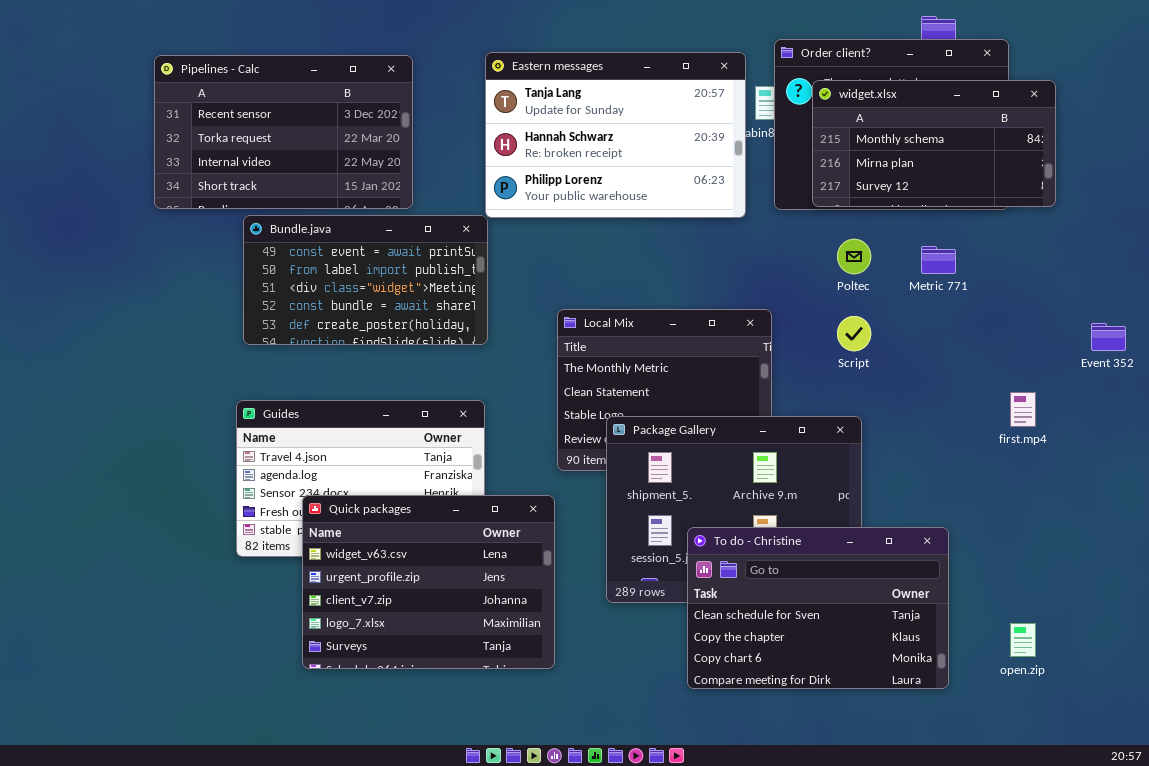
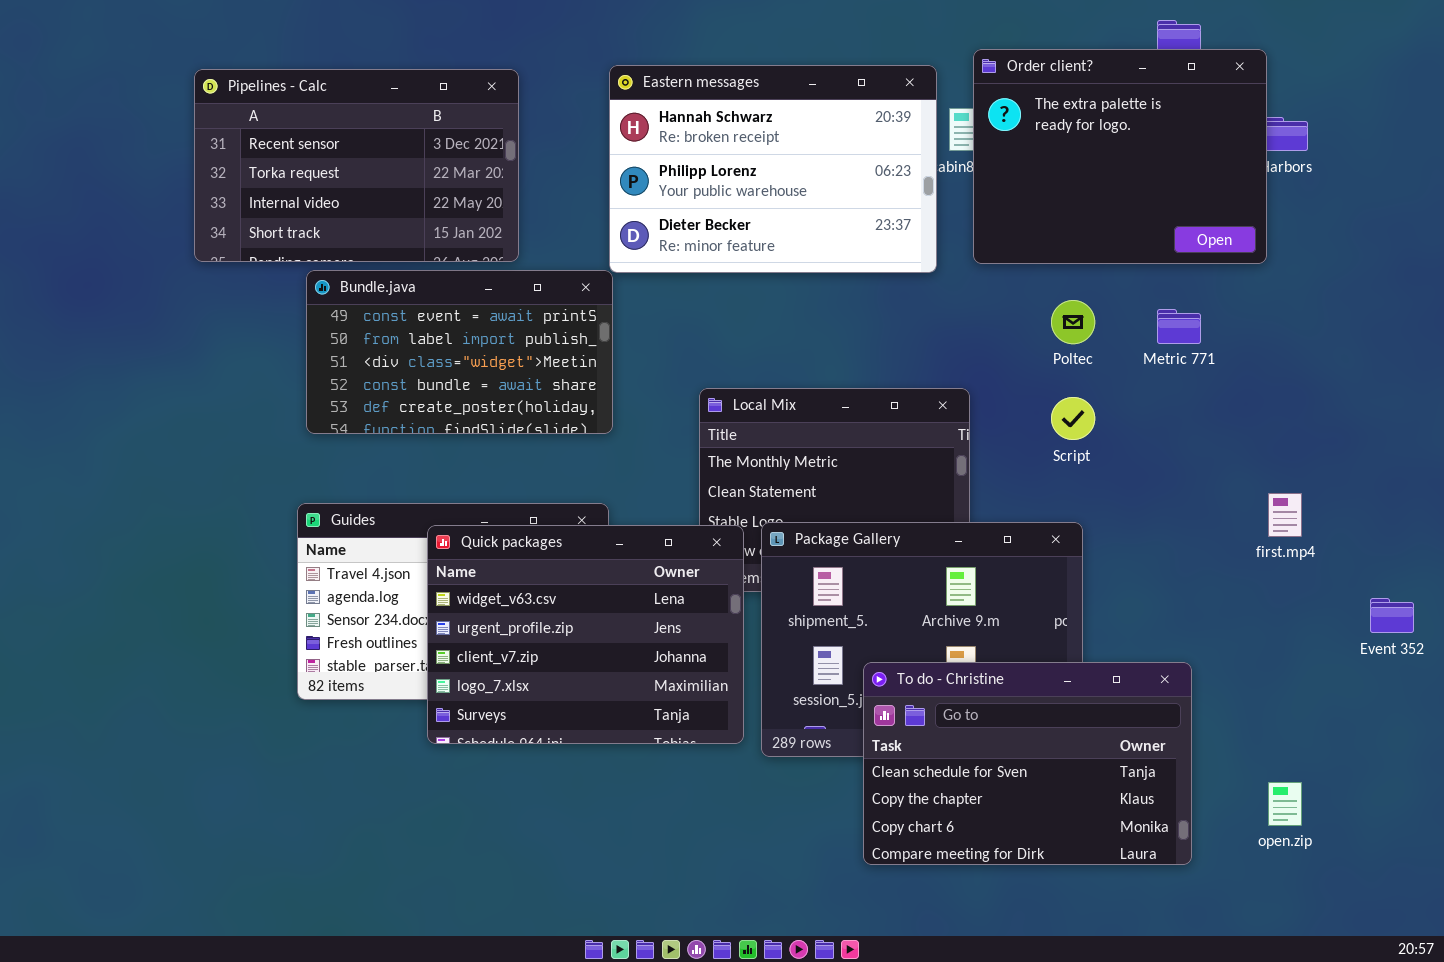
Eastern messages: [485,52,746,218] -> [609,65,937,273], scrolled down 1 row
widget.xlsx: [812,80,1056,207] -> none, closed
Event 352: [1091,323,1126,351] -> [1370,598,1414,633], moved
Quick packages: [302,495,555,669] -> [427,525,744,744], moved

